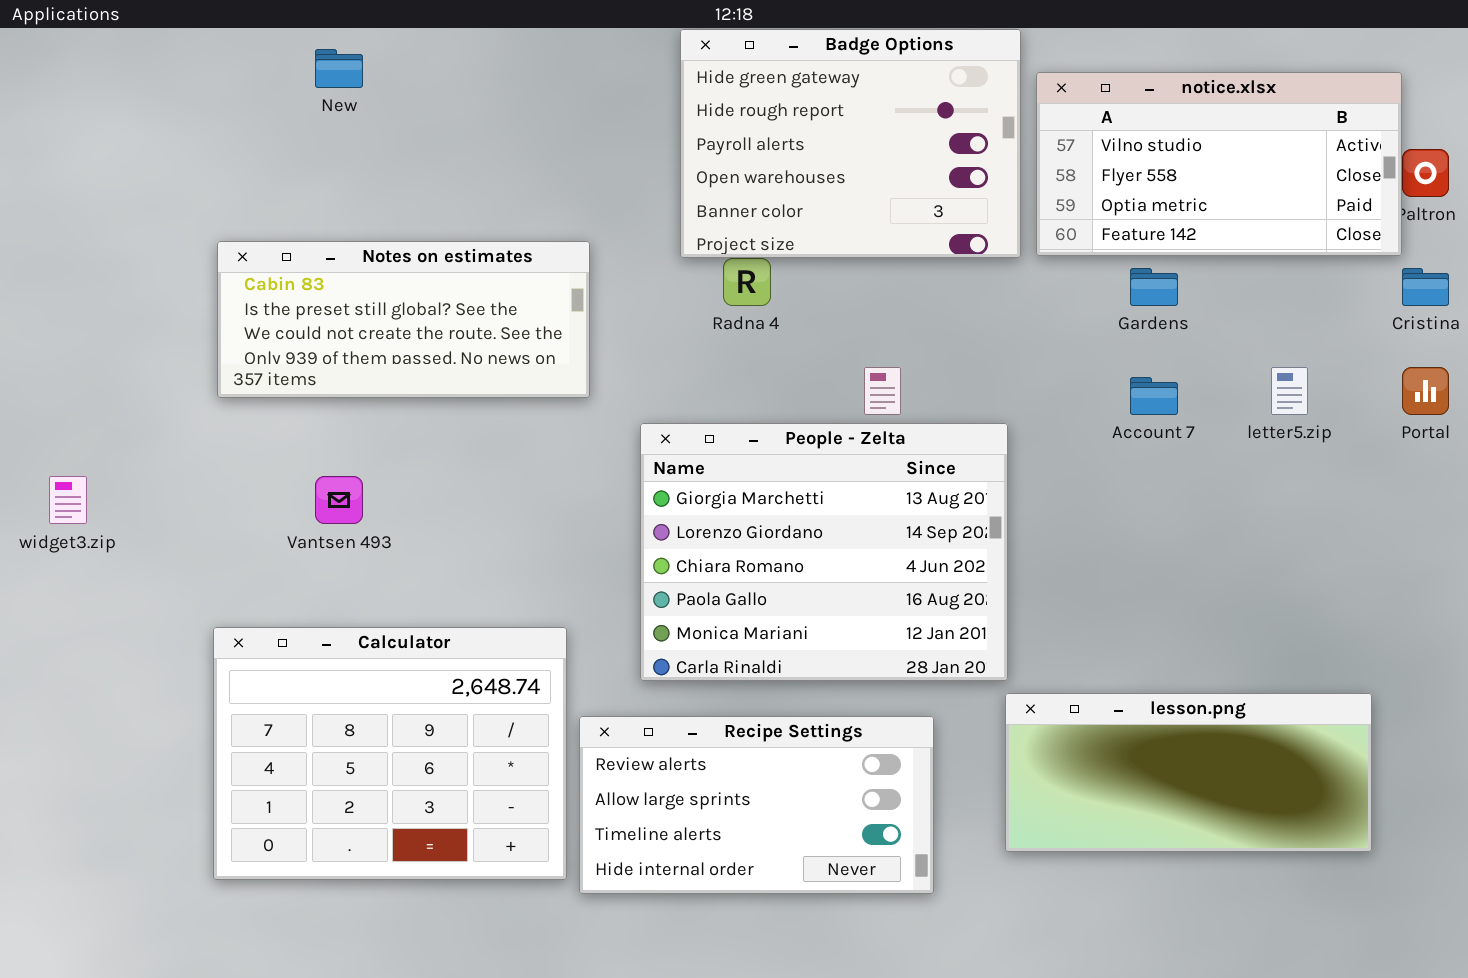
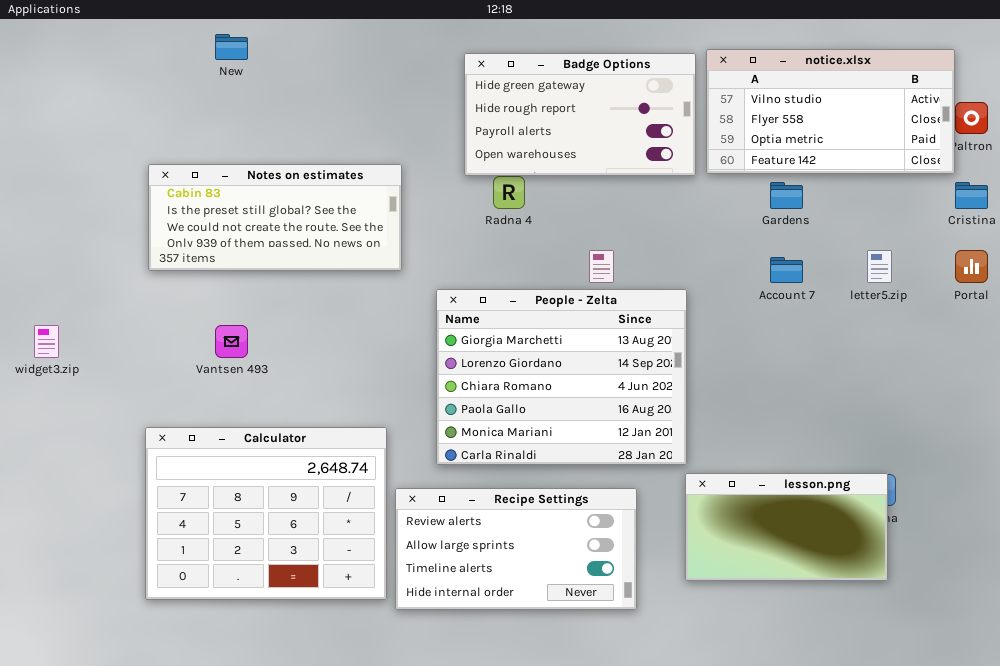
Badge Options: [680,29,1021,258] -> [464,53,696,176], resized
lesson.png: [1005,693,1372,852] -> [685,473,888,581], resized

